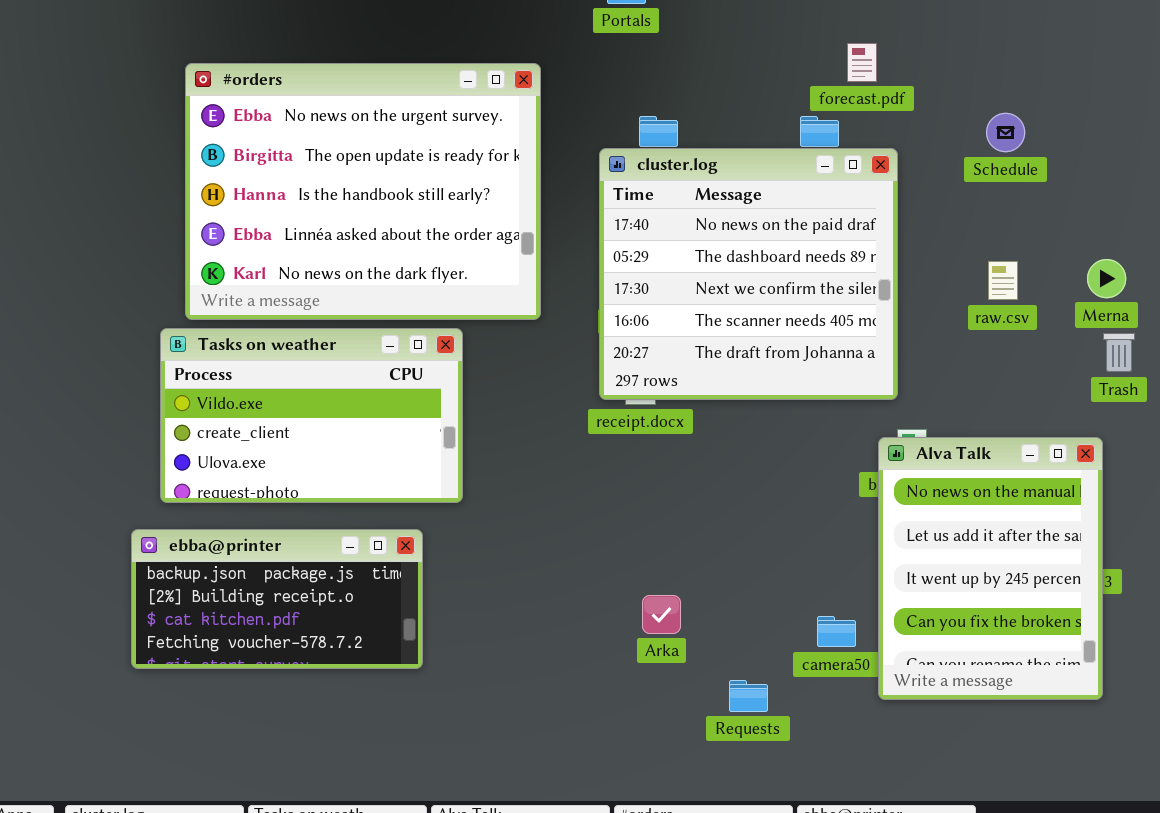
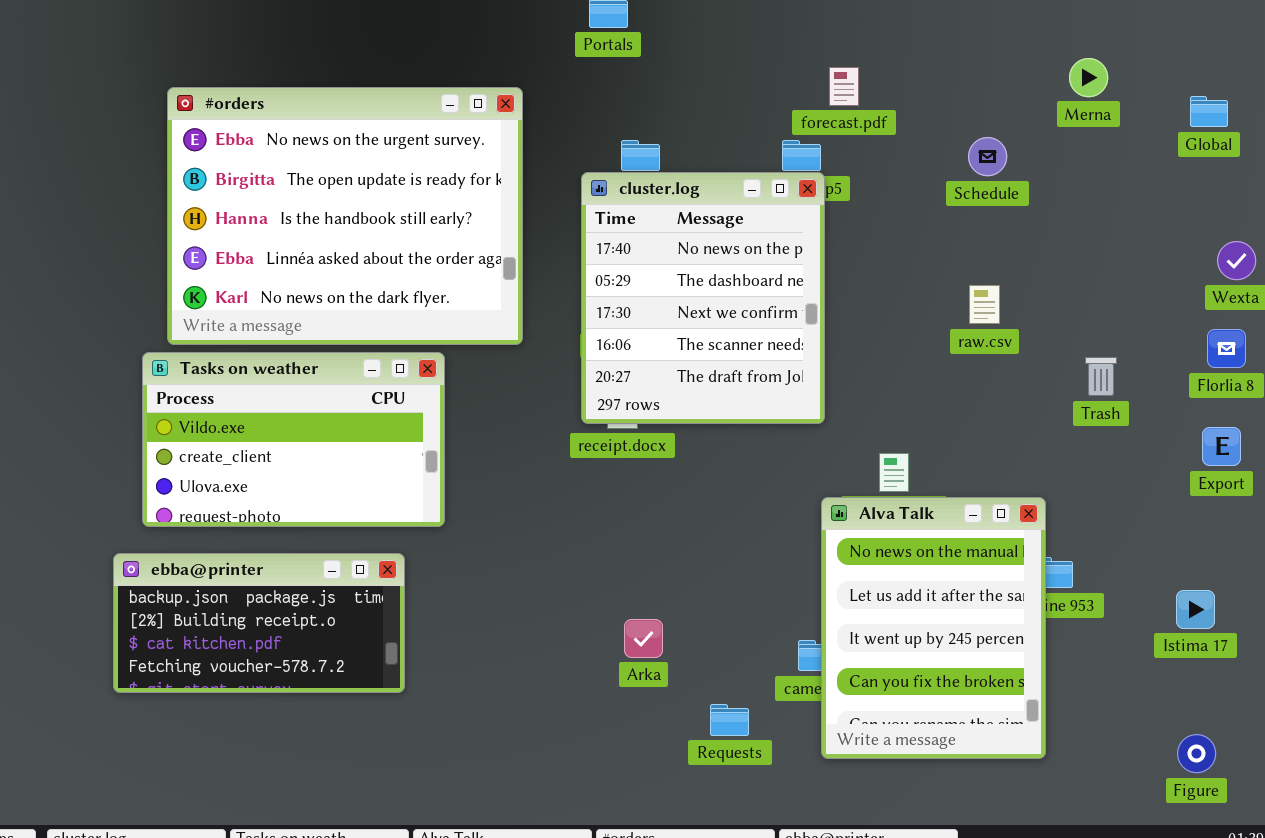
cluster.log: [599,148,898,400] -> [581,172,825,424], resized
Merna: [1087,259,1126,298] -> [1069,58,1108,97], moved
Alva Talk: [878,437,1103,700] -> [821,497,1046,759], moved

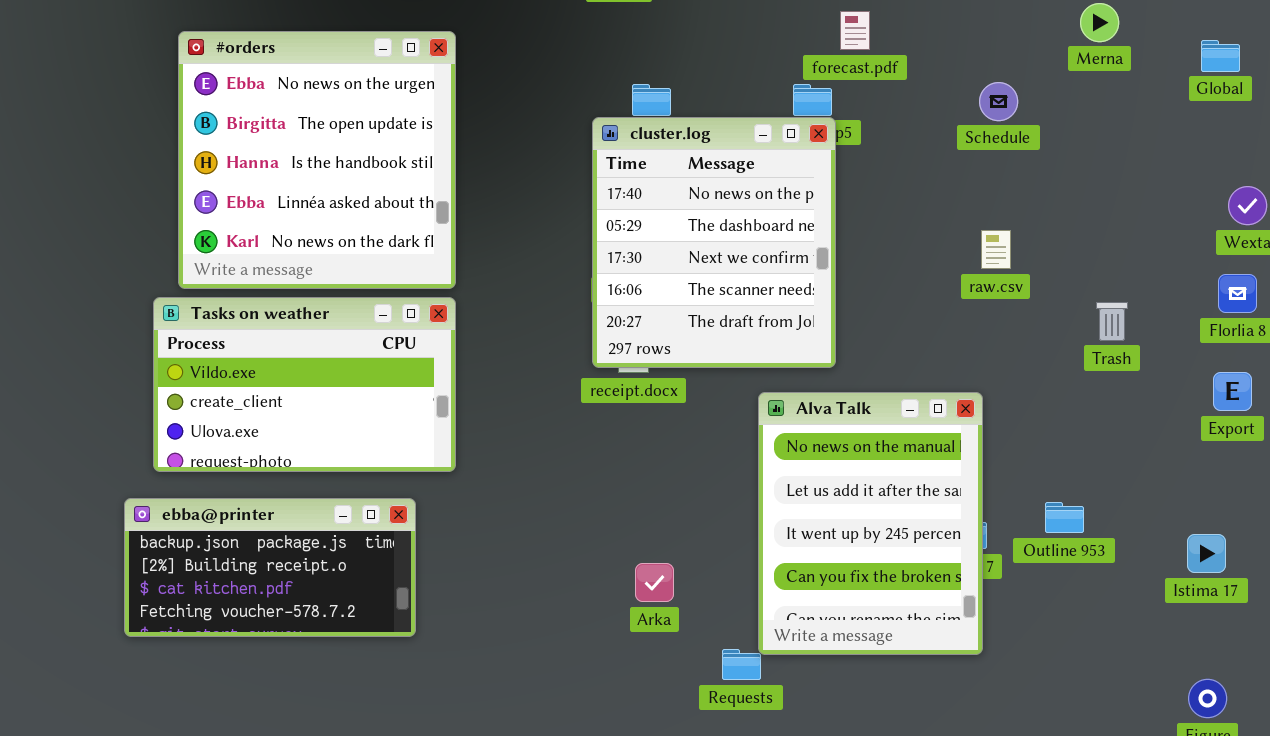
#orders: [167,87,523,345] -> [178,31,456,289], resized
Alva Talk: [821,497,1046,759] -> [758,392,983,655], moved

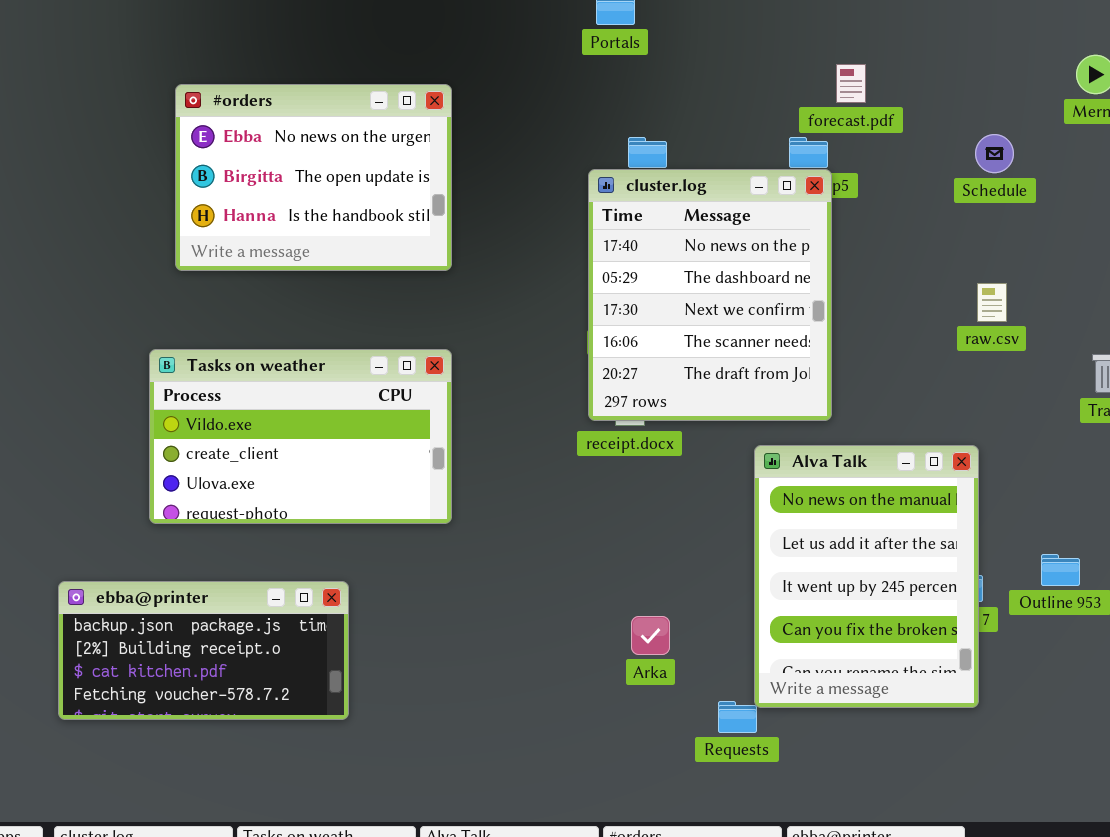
#orders: [178,31,456,289] -> [175,84,452,271], resized
ebba@printer: [124,498,416,637] -> [58,581,349,720], moved

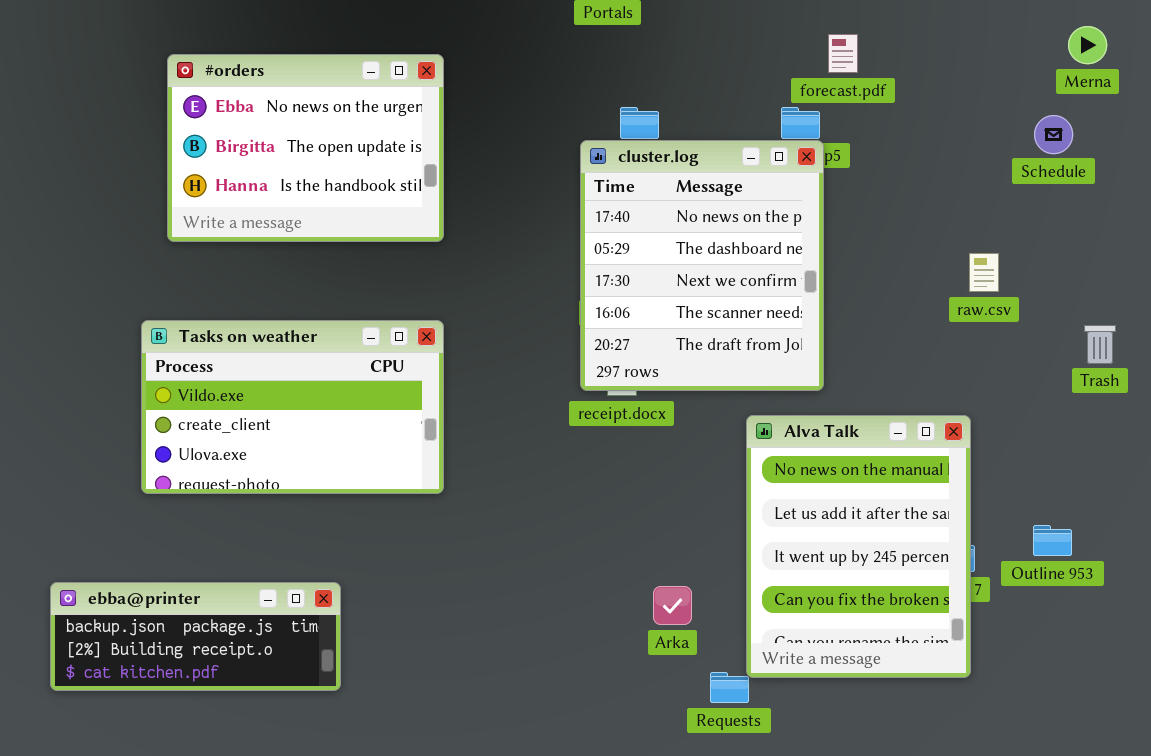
Schedule: [975,134,1014,173] -> [1034,115,1073,154], moved
ebba@printer: [58,581,349,720] -> [50,582,341,691], resized
Arka: [631,616,670,655] -> [653,586,692,625], moved

